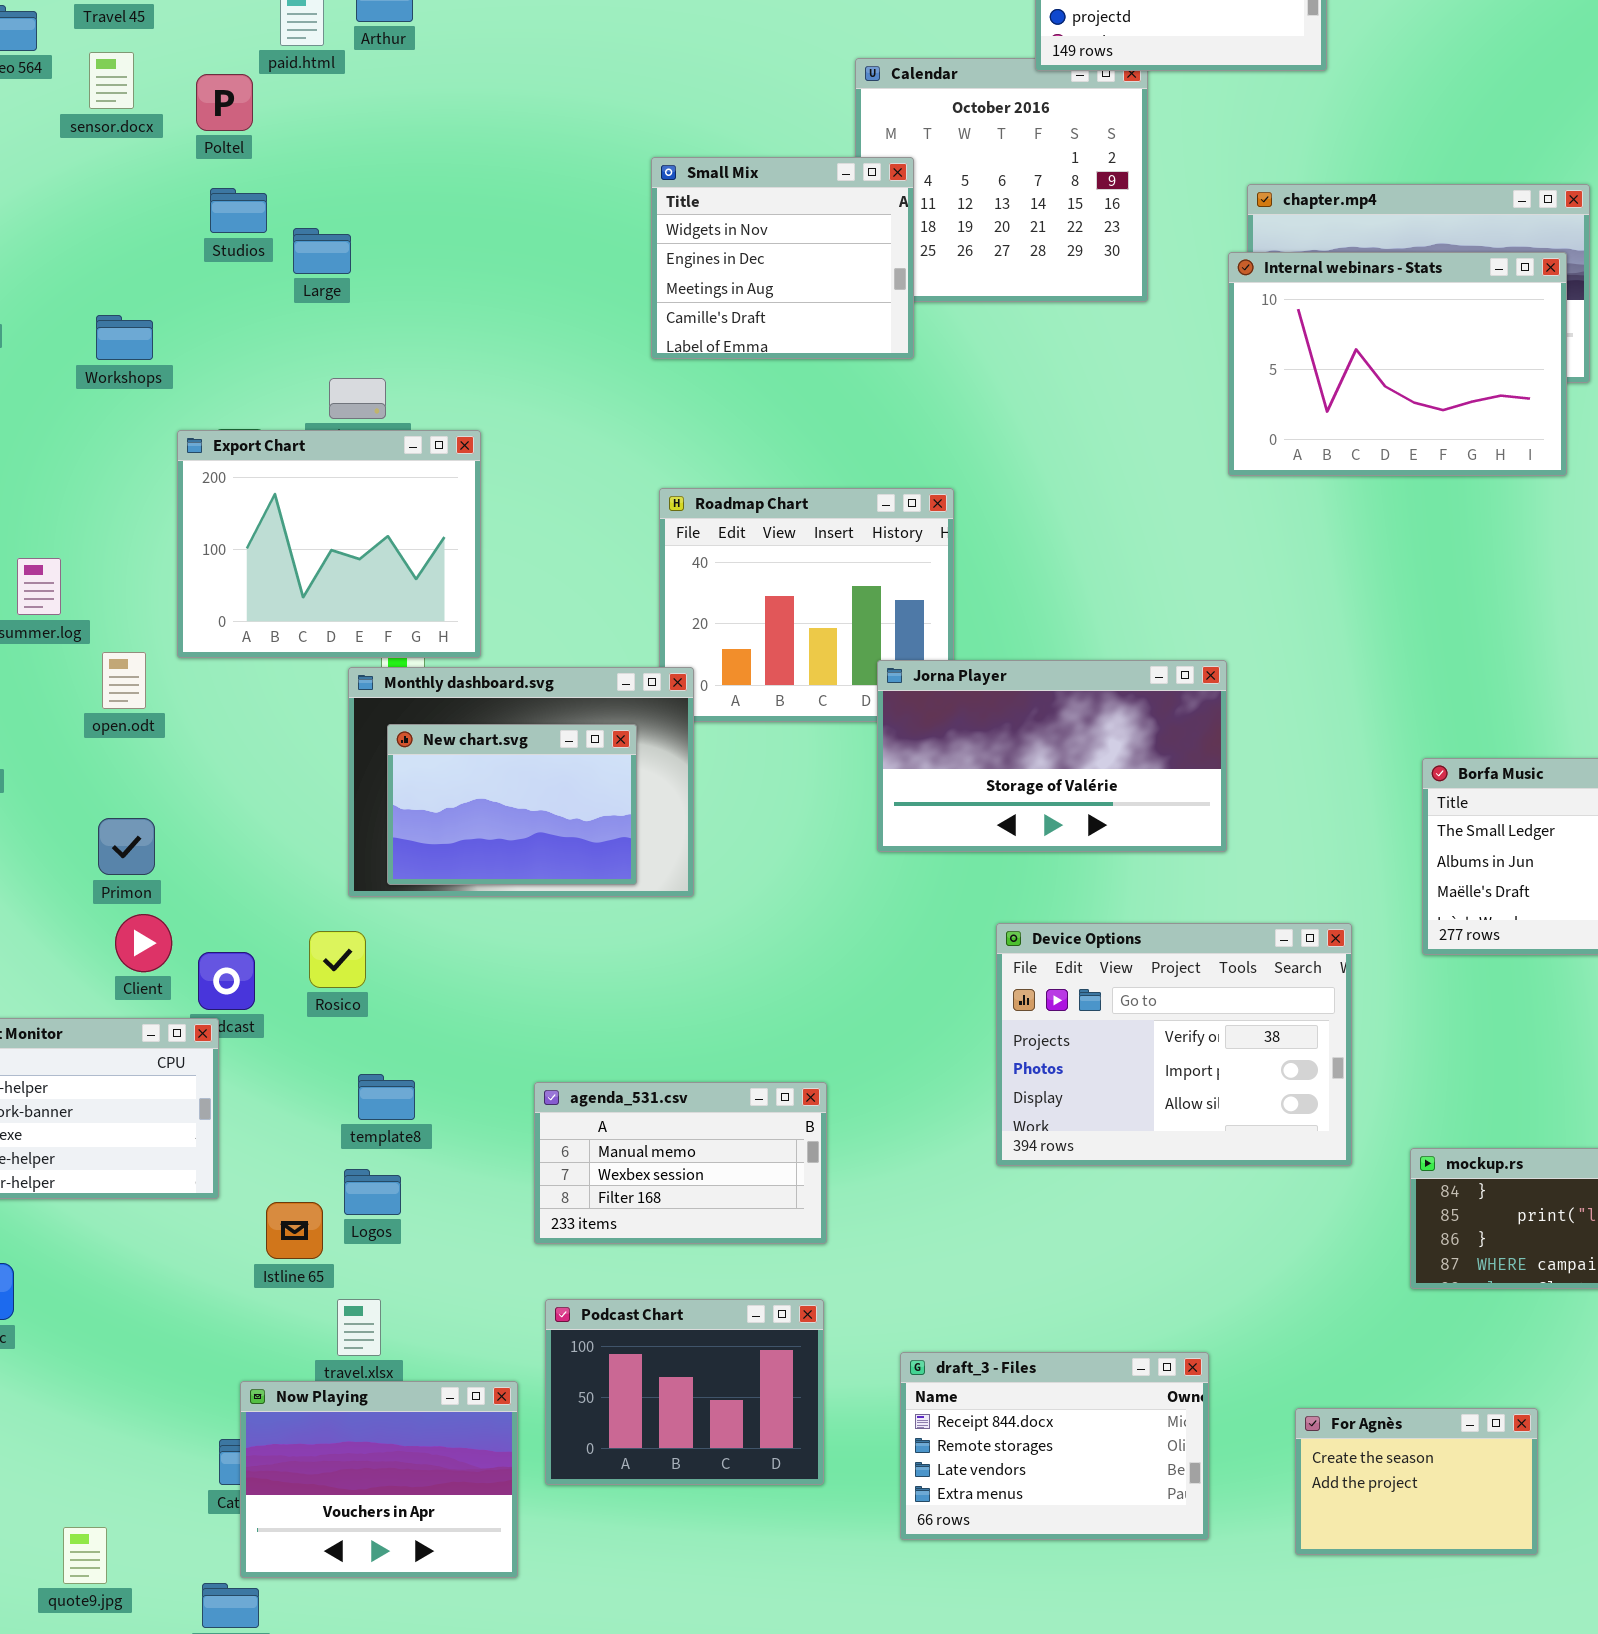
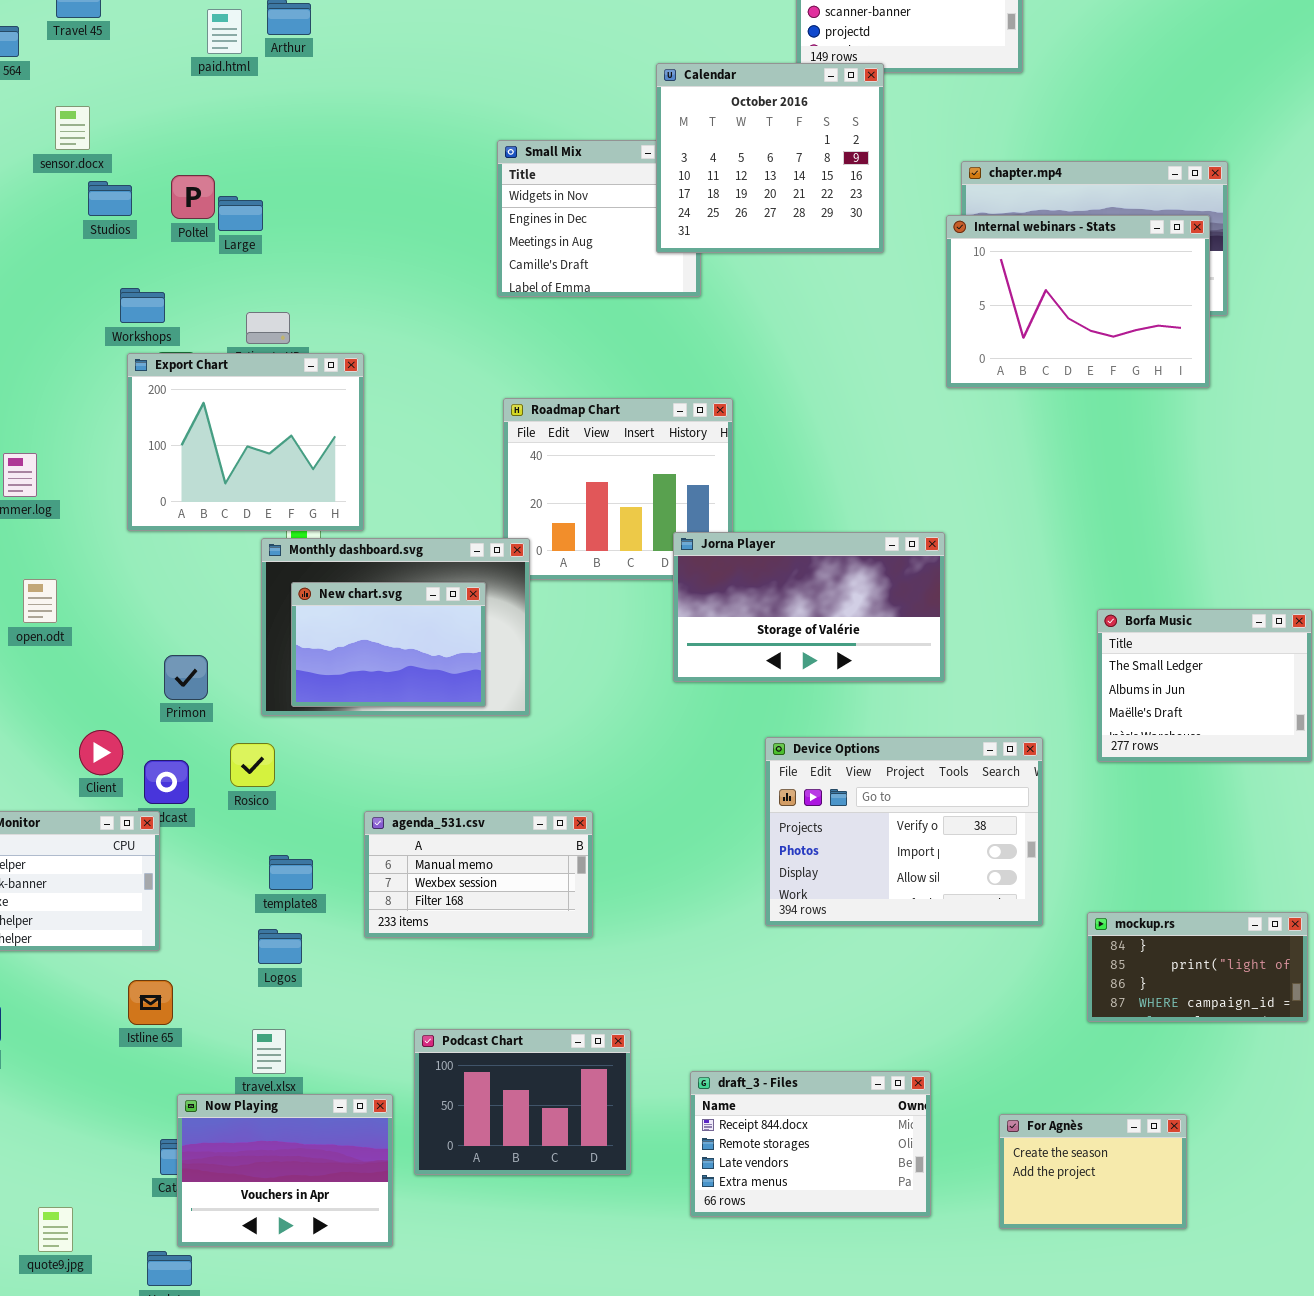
sensor.docx: [89,52,134,109] -> [55,106,90,150], moved
Calendar: [855,58,1148,302] -> [656,63,884,253], raised
Poltel: [196,74,253,131] -> [171,175,215,219], moved
Studios: [210,188,267,233] -> [88,181,132,216], moved
Workshops: [96,315,153,360] -> [120,288,165,323], moved
open.odt: [102,652,146,709] -> [23,579,57,623], moved
Primon: [98,818,155,875] -> [164,655,208,700], moved
agenda_531.csv: [534,1082,827,1244] -> [364,811,593,938], moved
Istline 65: [266,1202,323,1259] -> [128,980,173,1025], moved

